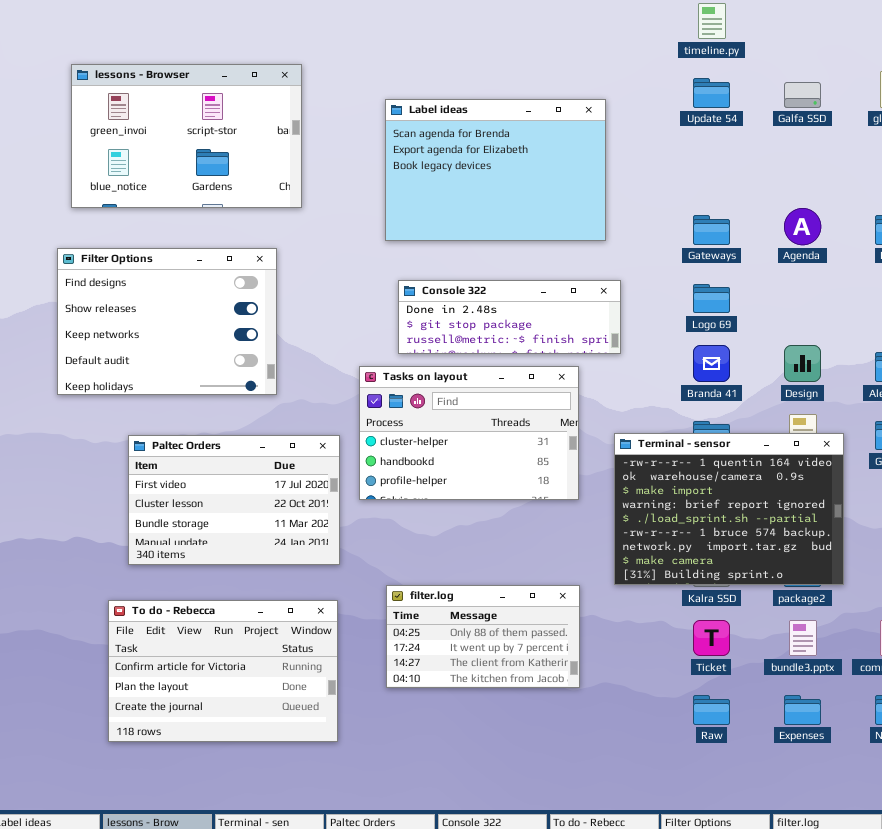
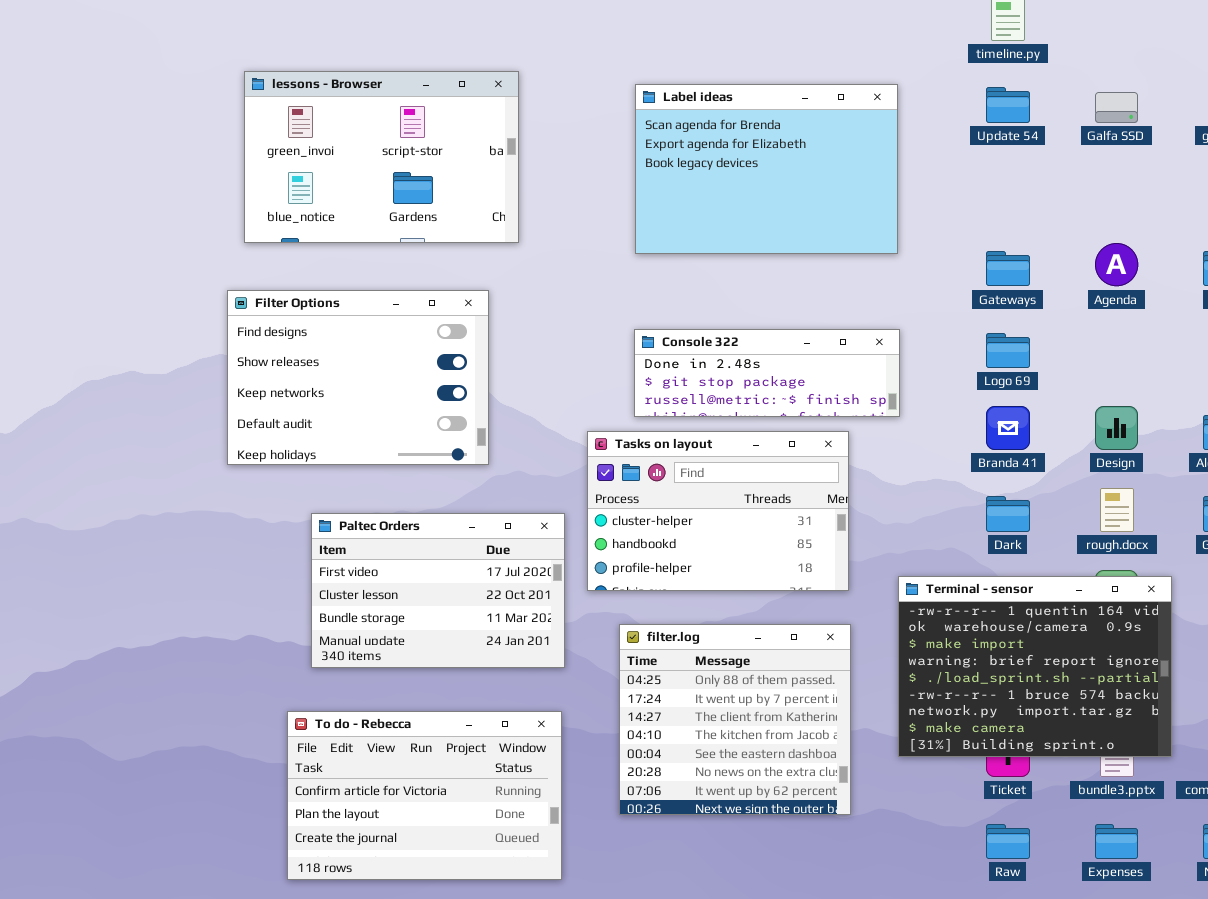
Label ideas: [385,99,606,241] -> [635,84,898,254], moved
Terminal - sensor: [614,433,844,585] -> [898,576,1172,757], moved
filter.log: [386,585,580,688] -> [619,624,851,815], resized

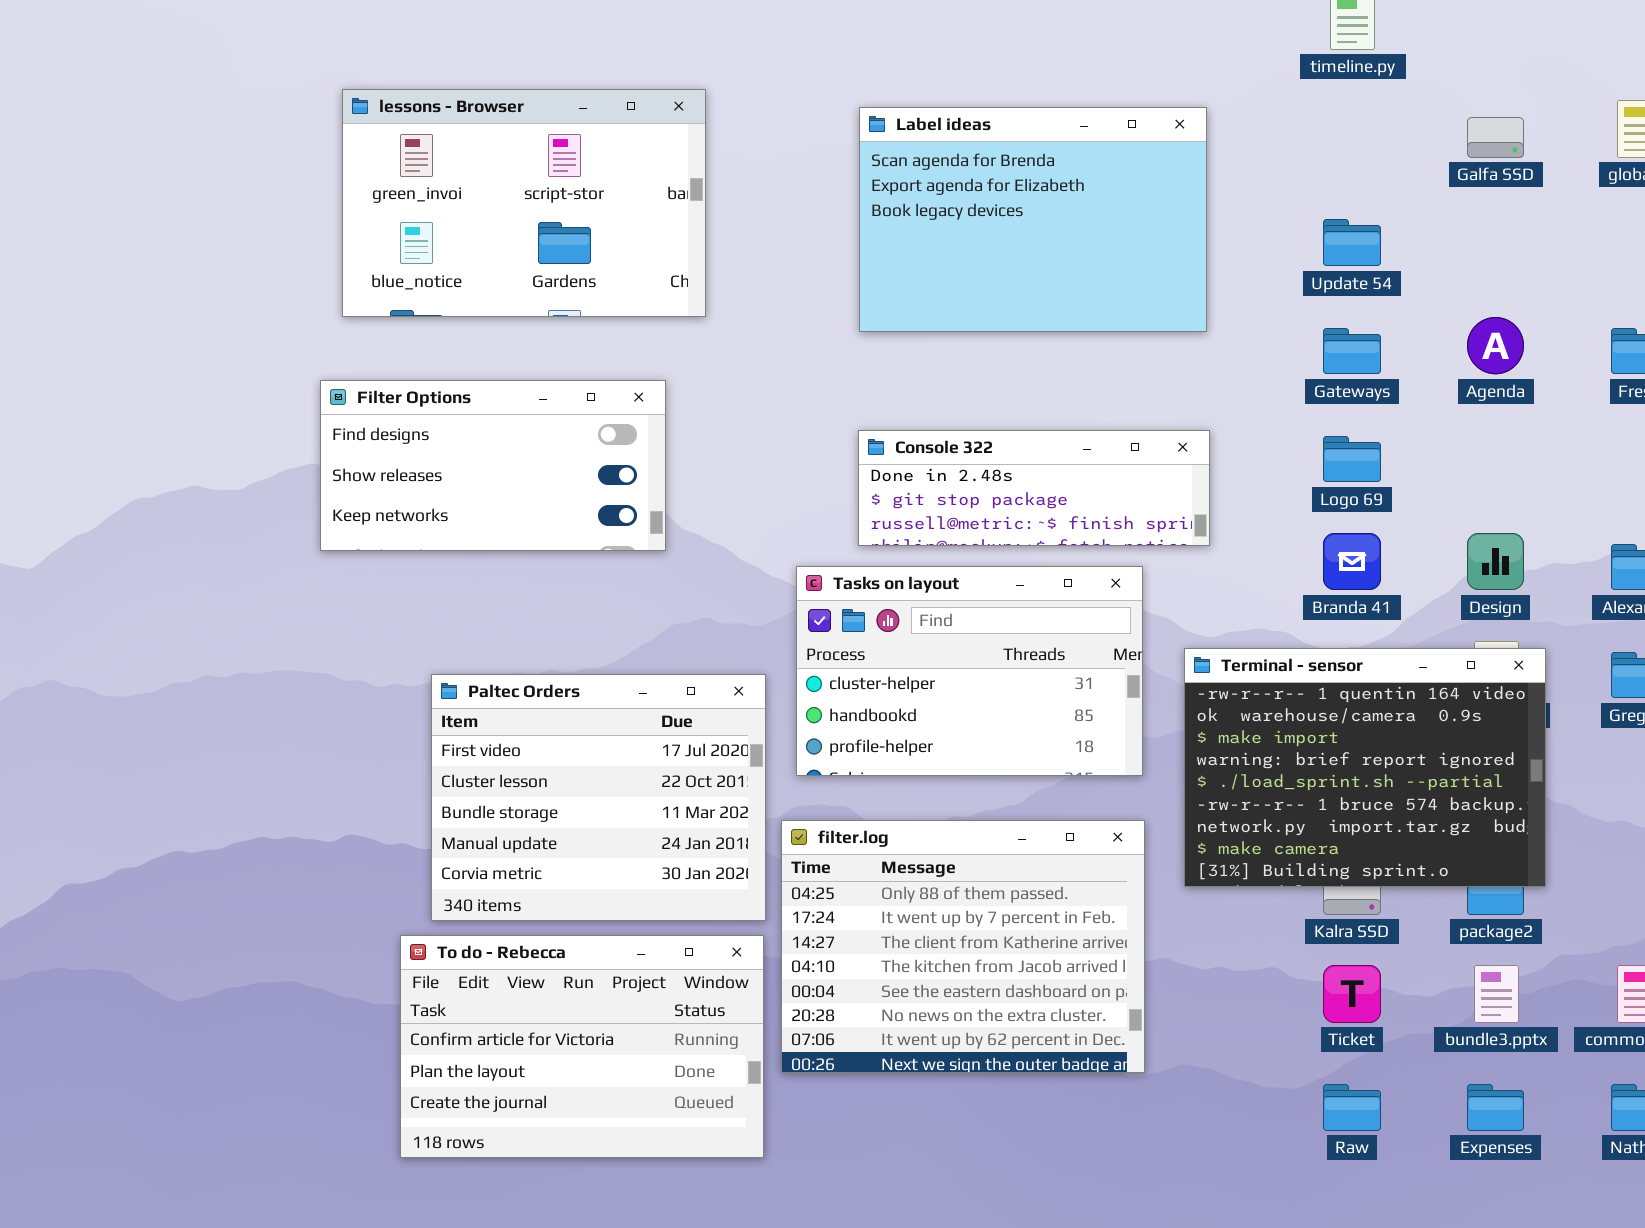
Update 54: [986,87,1030,123] -> [1323,219,1381,266], moved
Filter Options: [227,290,489,465] -> [320,380,666,551], resized
Paltec Orders: [311,513,565,668] -> [431,674,766,921], resized
Terminal - sensor: [898,576,1172,757] -> [1184,648,1546,887], moved
filter.log: [619,624,851,815] -> [781,820,1145,1073], resized

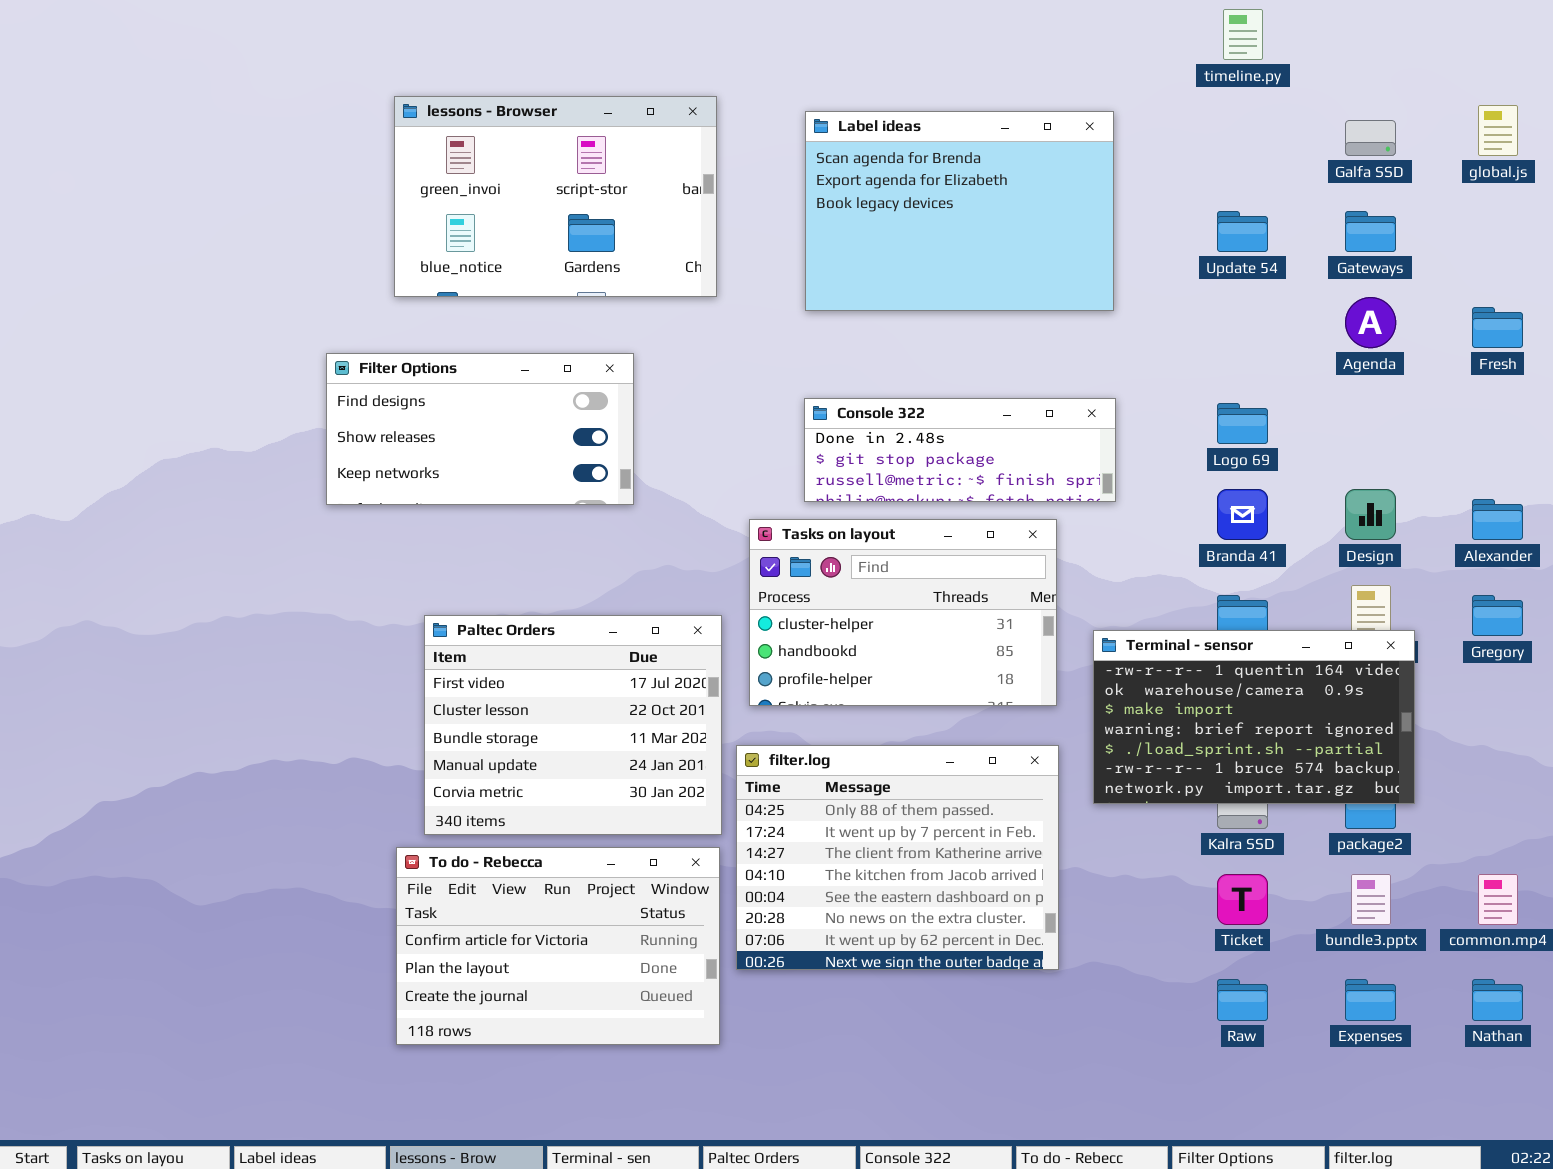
lessons - Browser: [342,89,706,317] -> [394,96,717,297], moved
Gateways: [1323,328,1381,374] -> [1345,211,1396,252], moved
Terminal - sensor: [1184,648,1546,887] -> [1093,630,1415,804], resized

